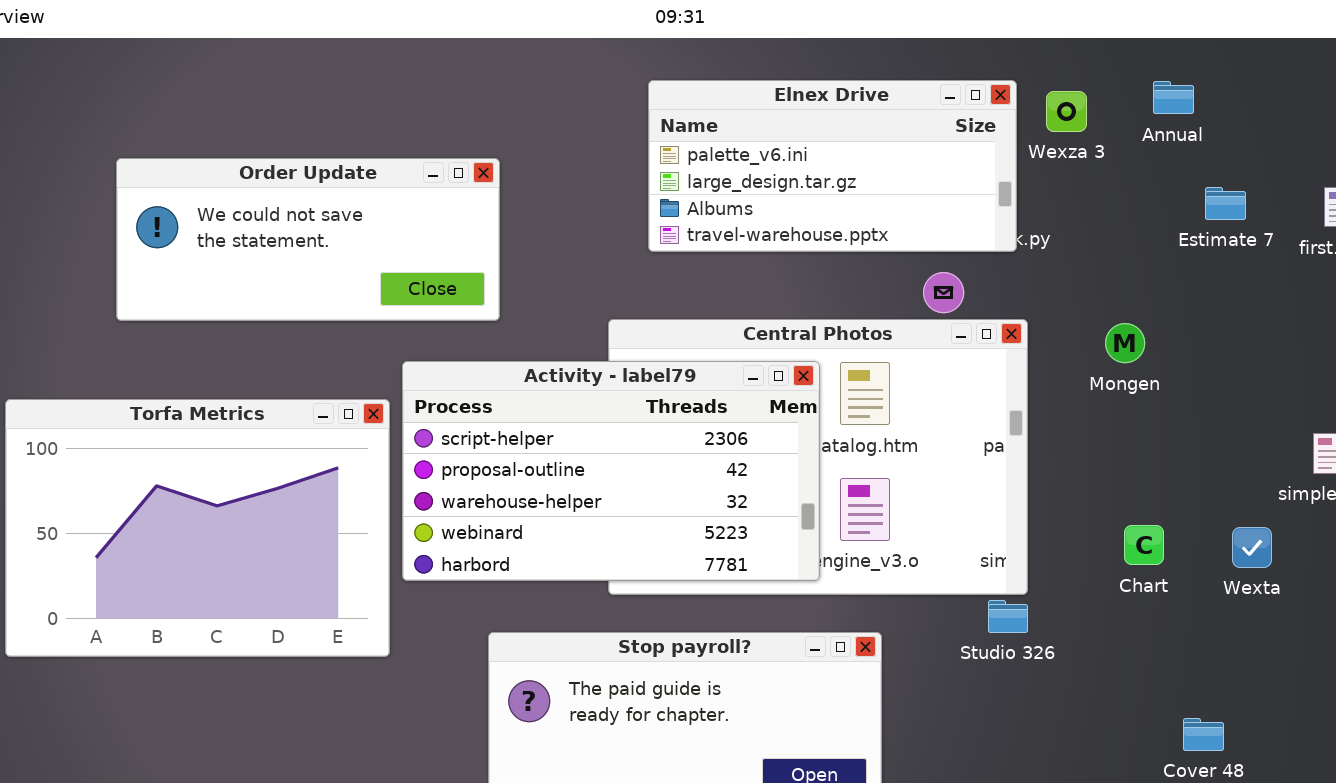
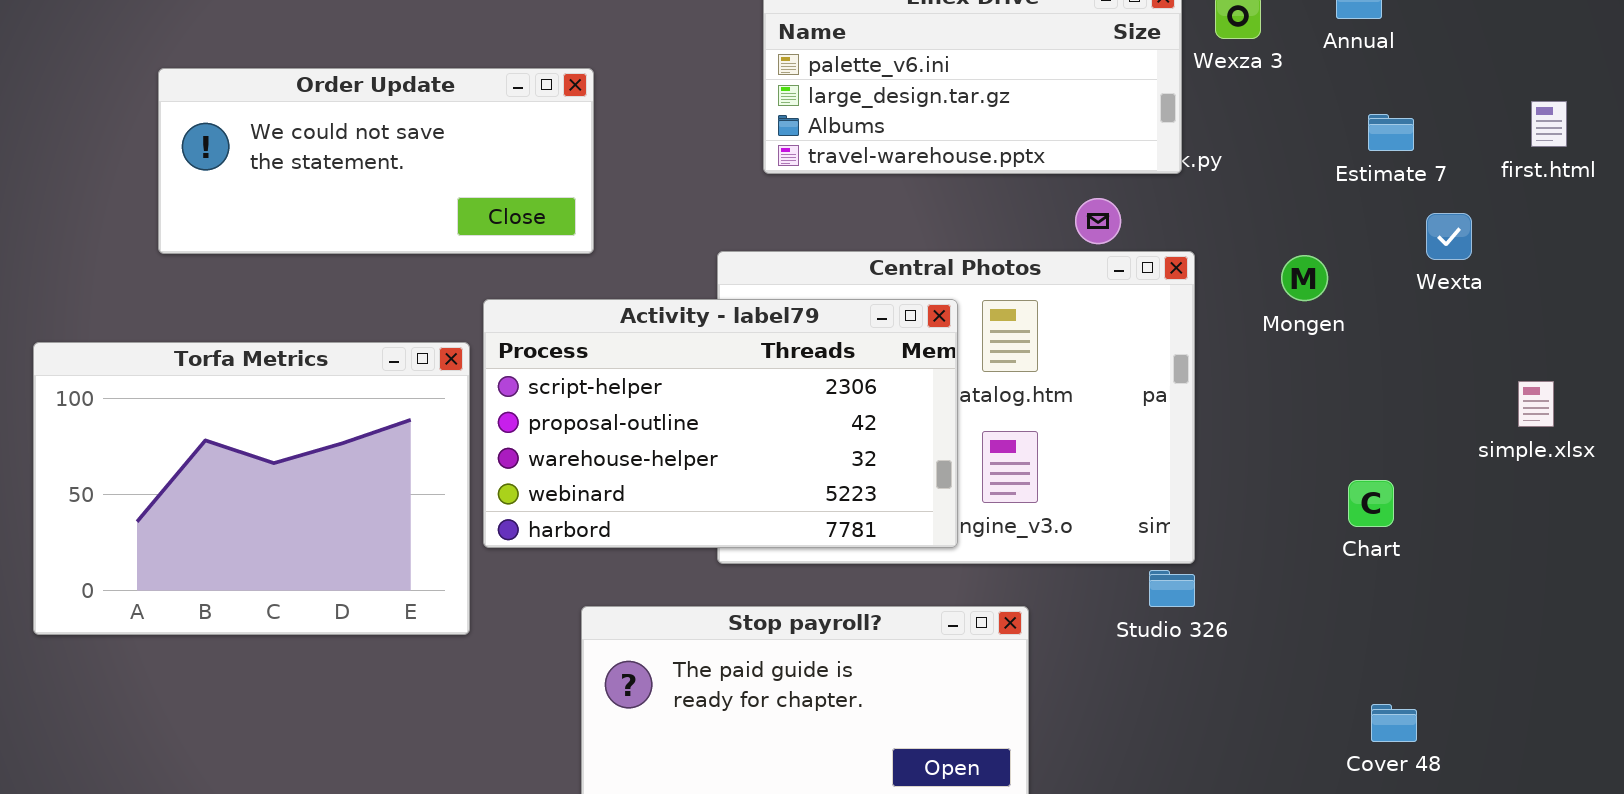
Estimate 7: [1205,187,1246,220] -> [1368,114,1414,151], moved
Chart: [1124,525,1164,565] -> [1348,480,1394,527], moved
Wexta: [1232,527,1272,568] -> [1426,213,1472,260], moved

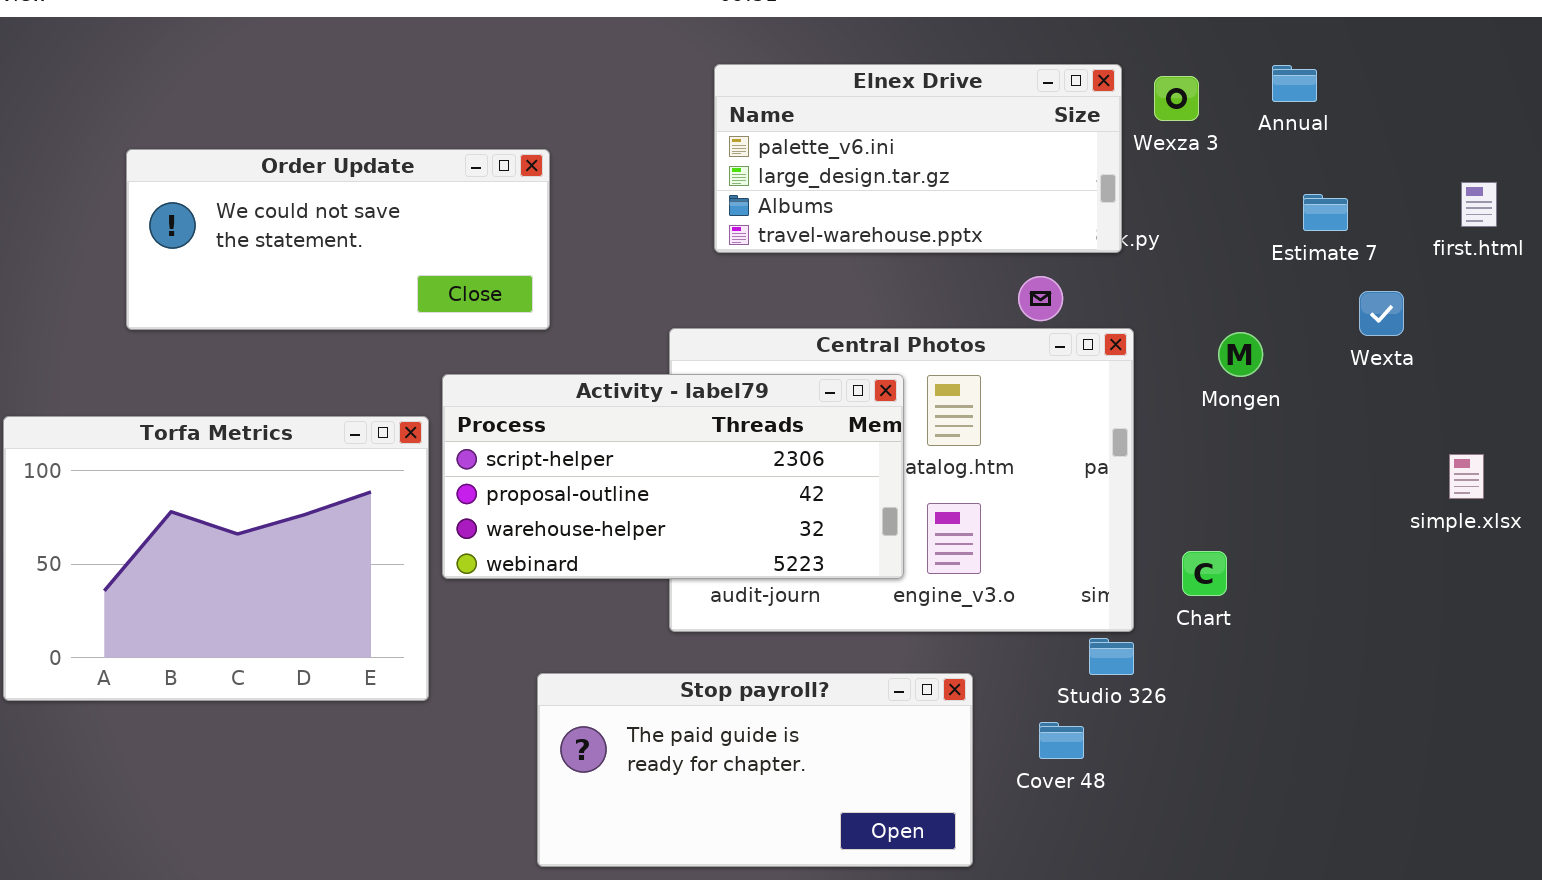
Activity - label79: [483,299,958,548] -> [442,374,904,579], resized
Chart: [1348,480,1394,527] -> [1182,551,1227,596], moved
Cover 48: [1371,704,1417,742] -> [1039,722,1084,759], moved

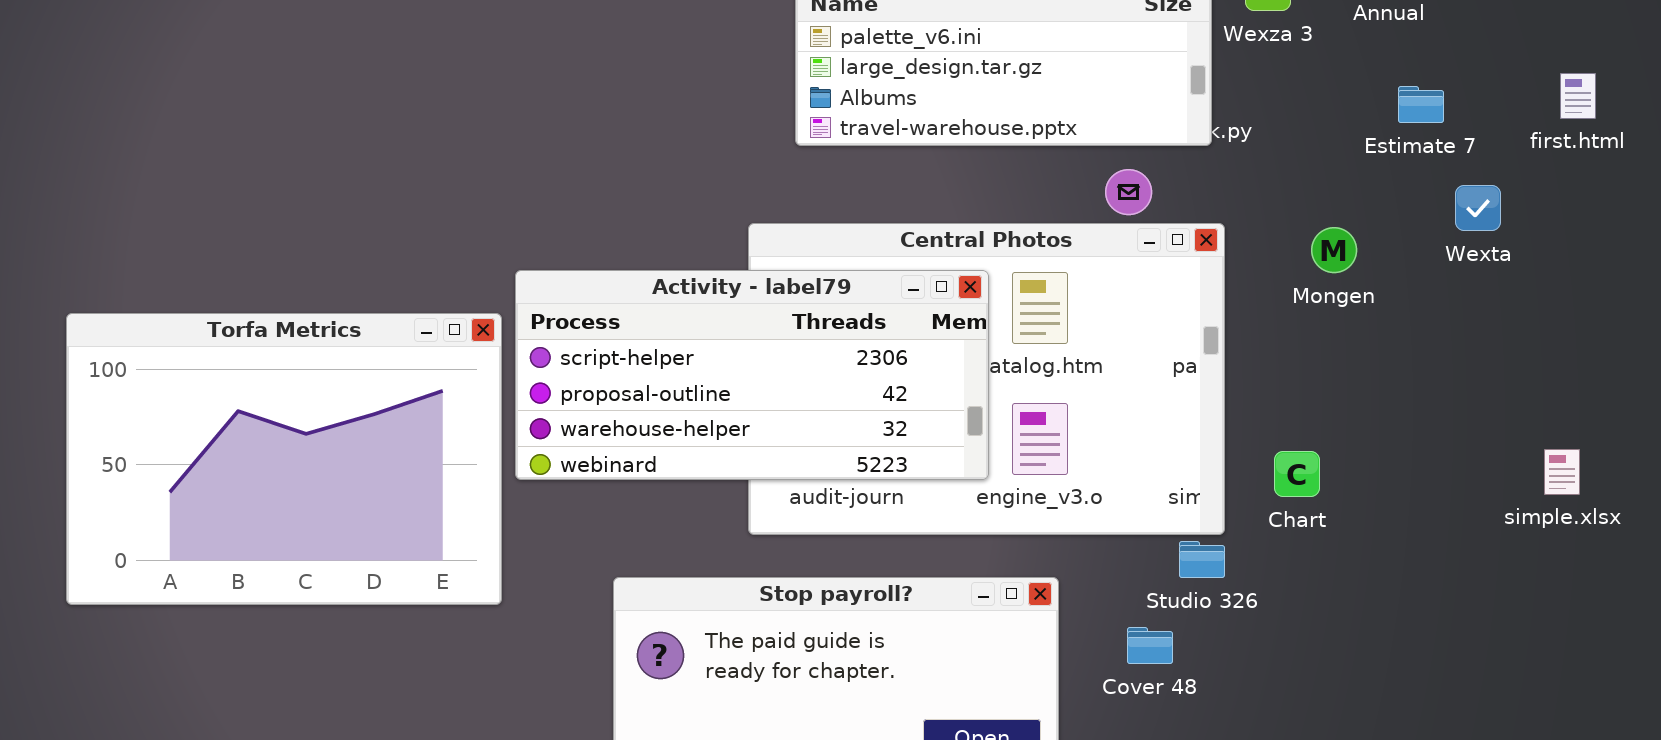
Order Update: [126,149,550,330] -> none, closed
simple.xlsx: [1449,454,1484,499] -> [1544,449,1580,495], moved

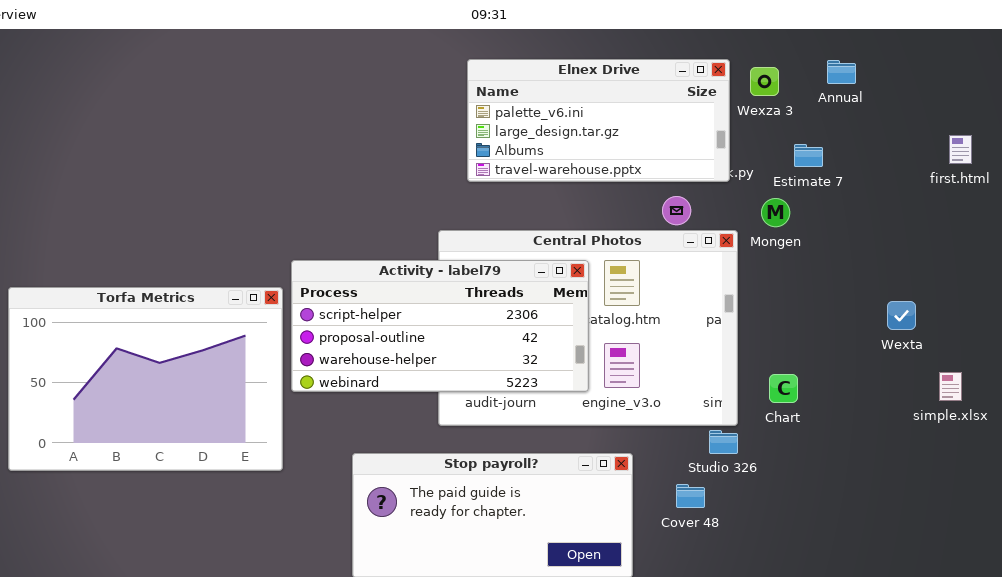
Estimate 7: [1398,86,1444,123] -> [794,144,823,167], moved
Wexta: [1455,185,1501,231] -> [887,301,916,330], moved
Mongen: [1311,227,1357,273] -> [761,198,790,227], moved

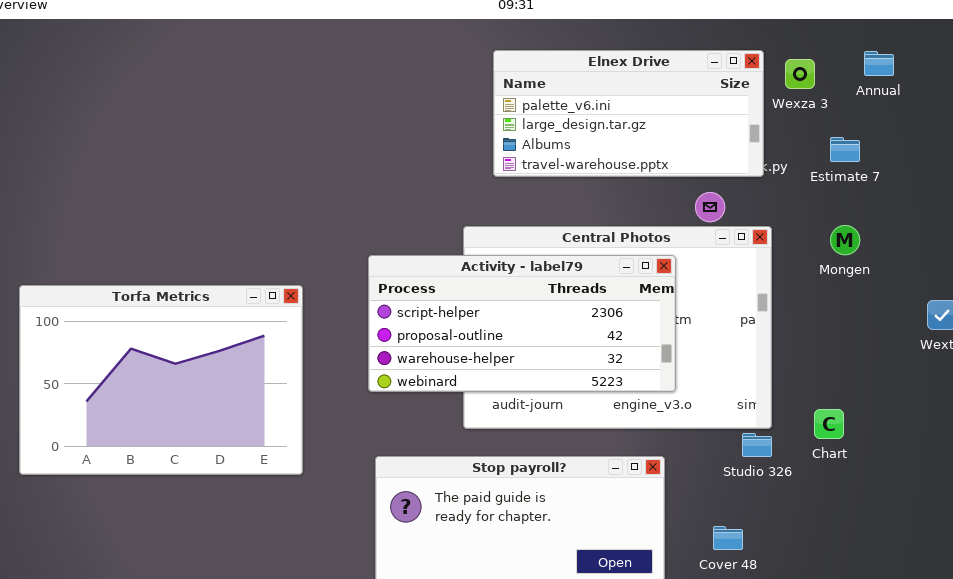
Mongen: [761,198,790,227] -> [830,225,860,255], moved
Activity - label79: [291,260,589,392] -> [368,255,676,392], moved
Chart: [769,374,798,403] -> [814,409,844,439], moved
Cover 48: [676,484,705,508] -> [713,526,743,550], moved

